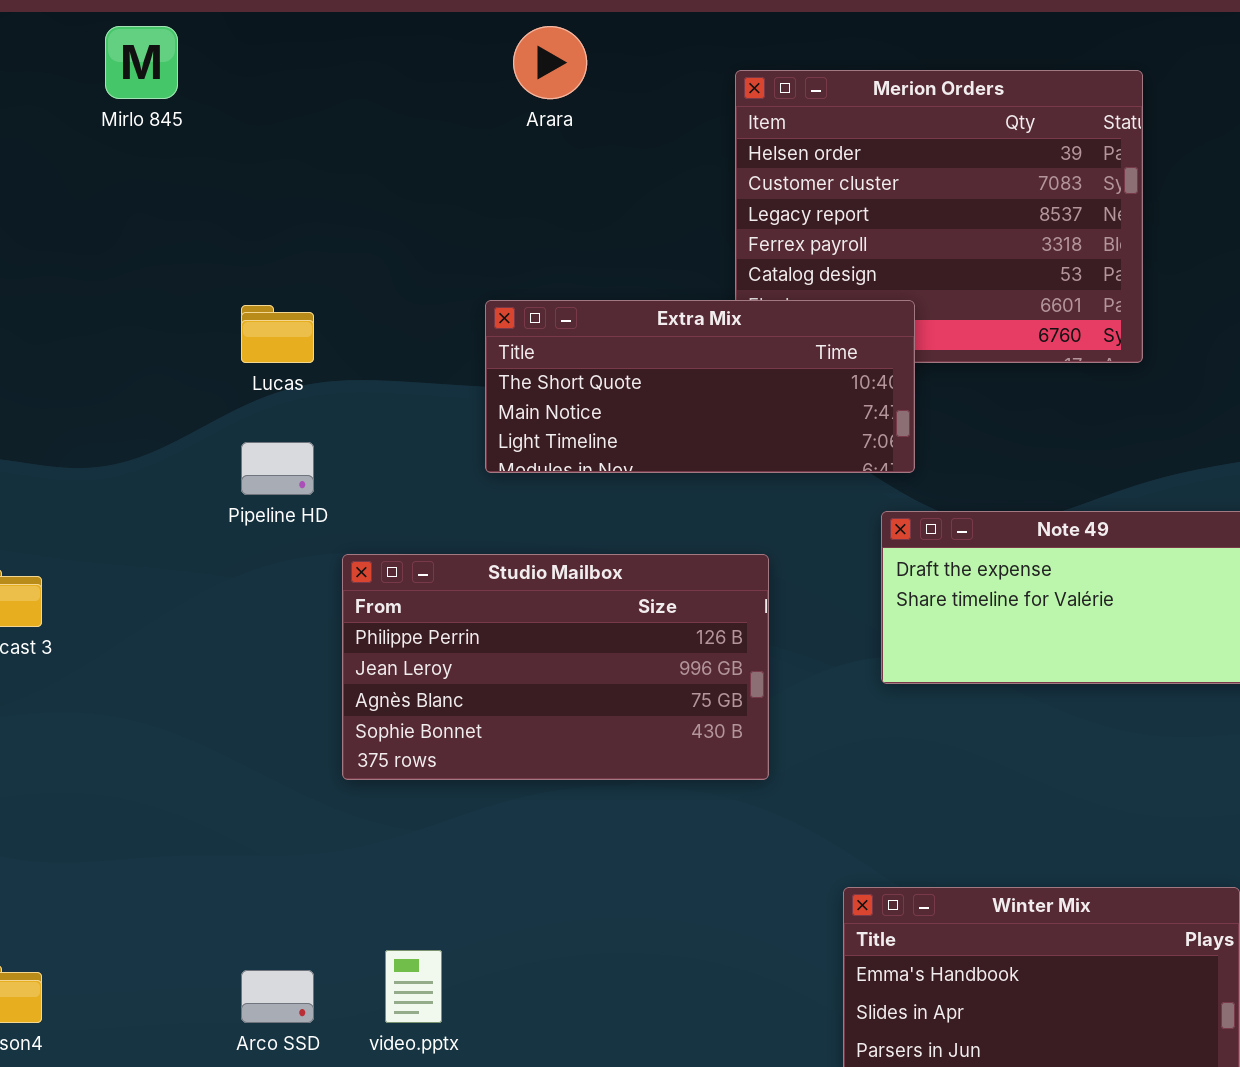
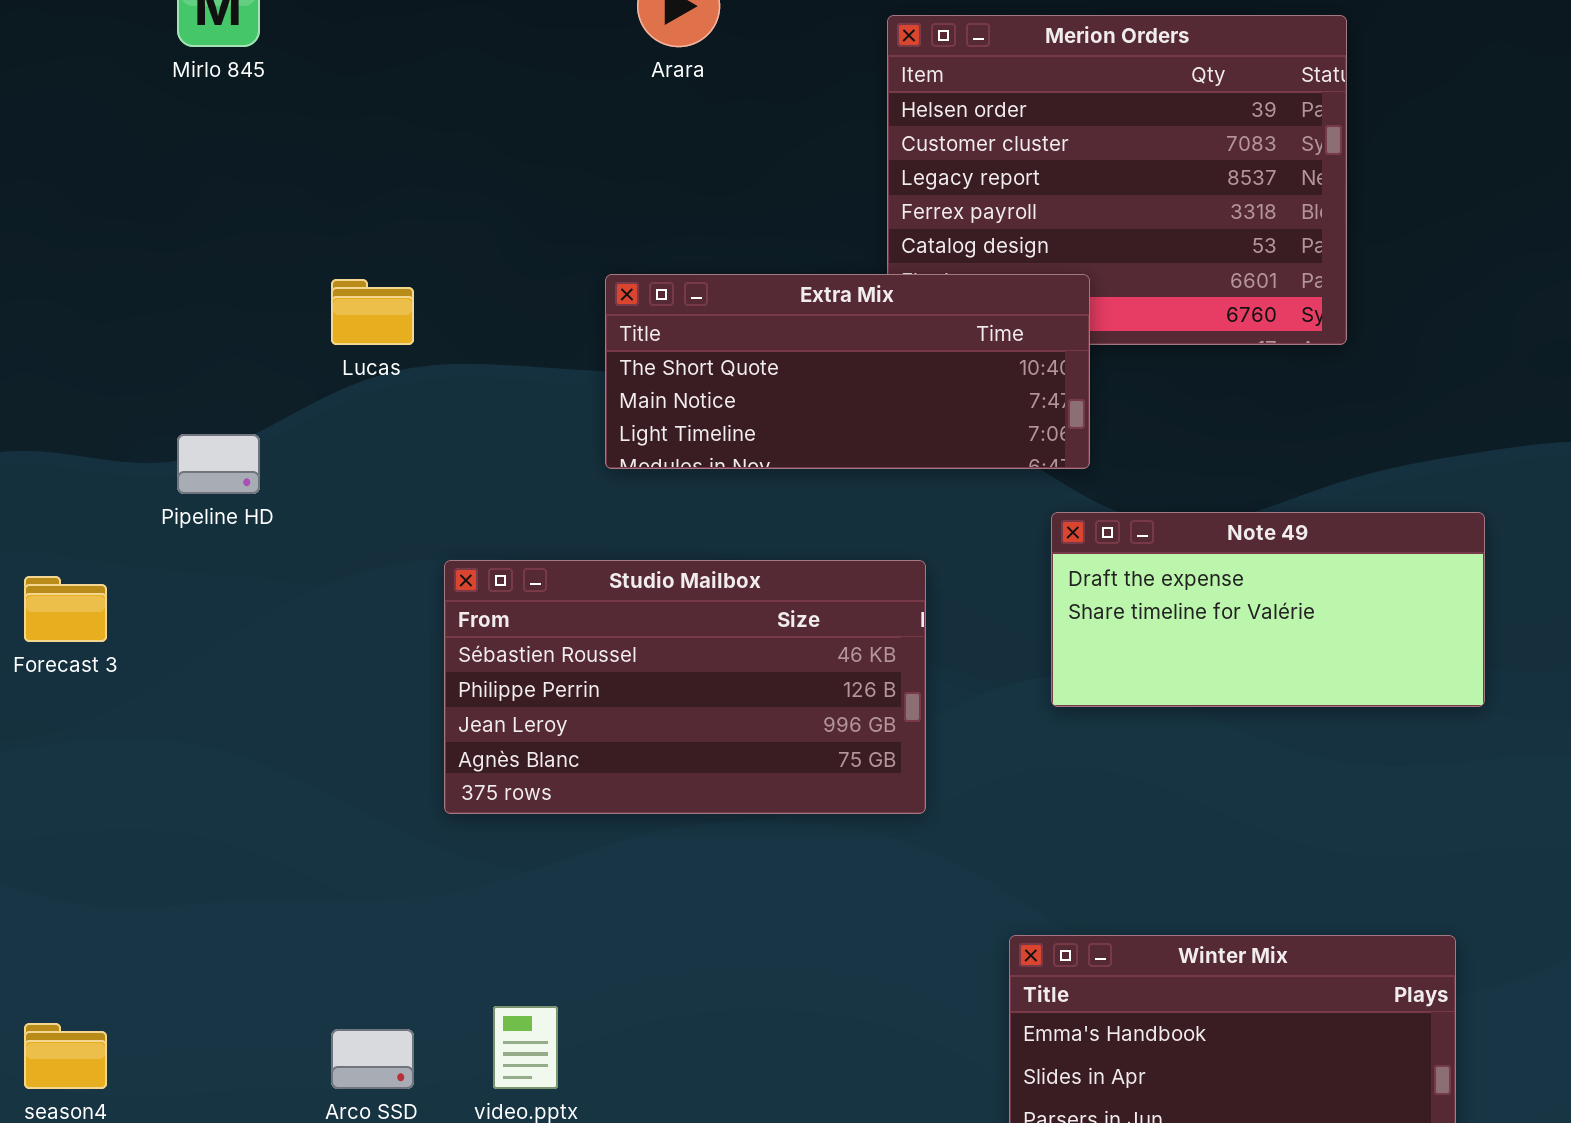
Pipeline HD: [241,442,314,495] -> [177,434,260,494], moved
Studio Mailbox: [342,554,769,780] -> [444,560,926,814], scrolled up 1 row

